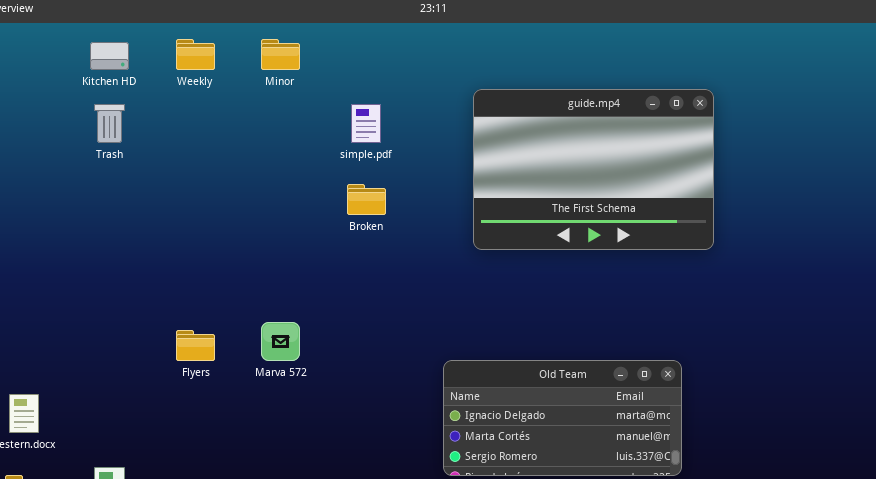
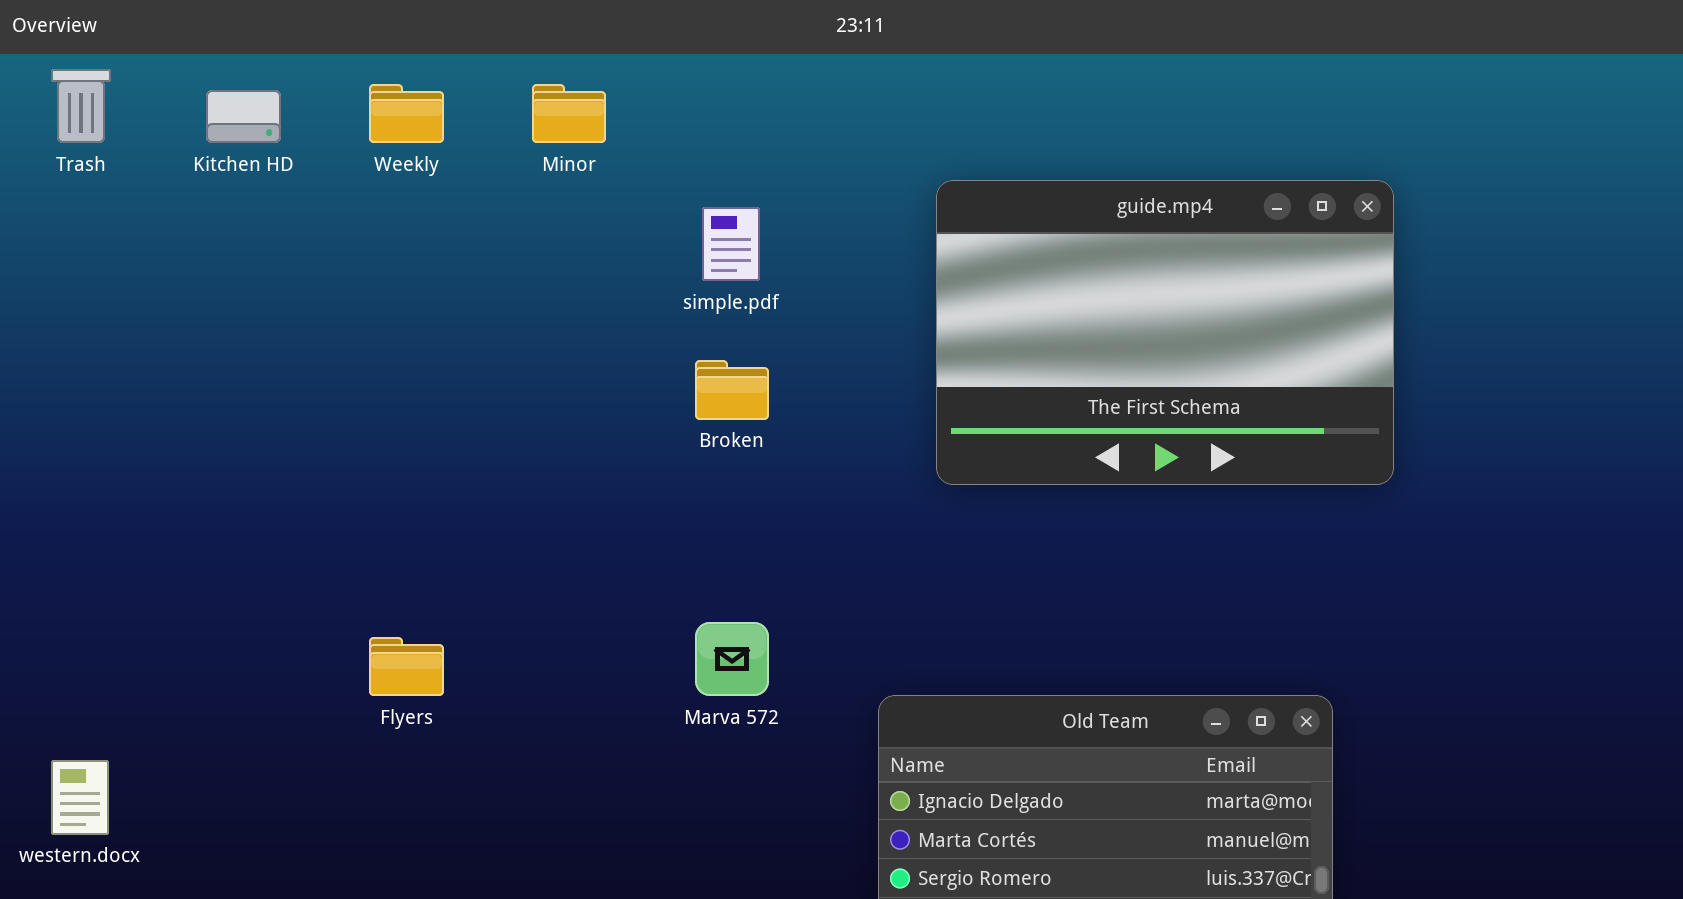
Trash: [94,104,125,143] -> [51,69,111,143], moved
Marva 572: [261,322,300,361] -> [695,622,769,696], moved

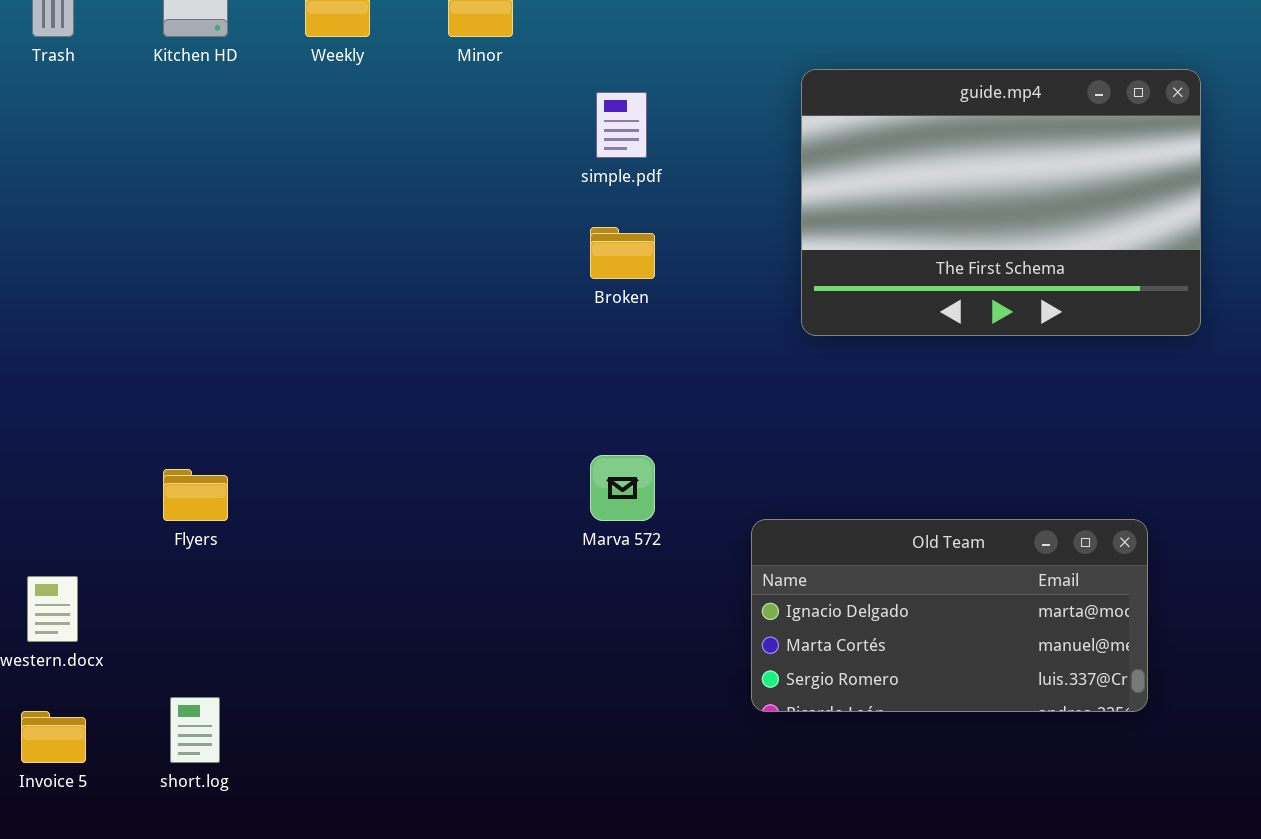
Flyers: [369,637,444,696] -> [163,469,228,521], moved

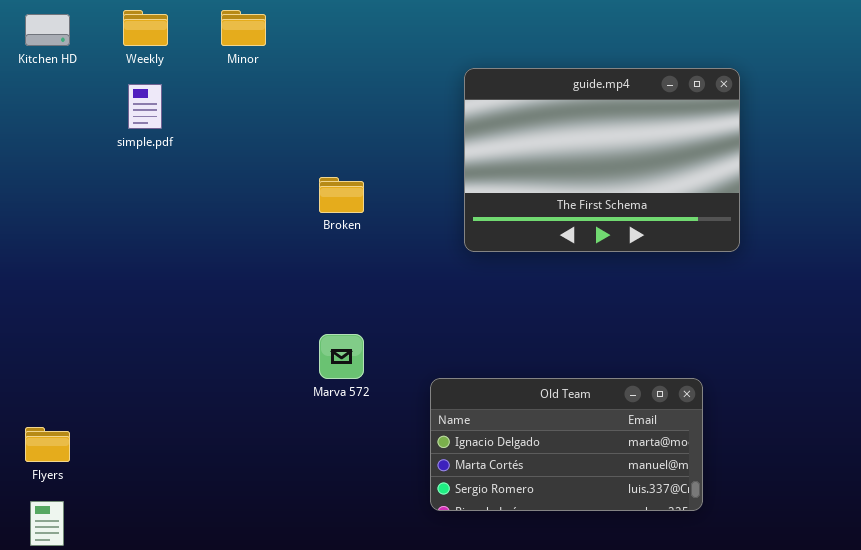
simple.pdf: [596,92,647,158] -> [128,84,162,129], moved
Flyers: [163,469,228,521] -> [25,427,70,462], moved

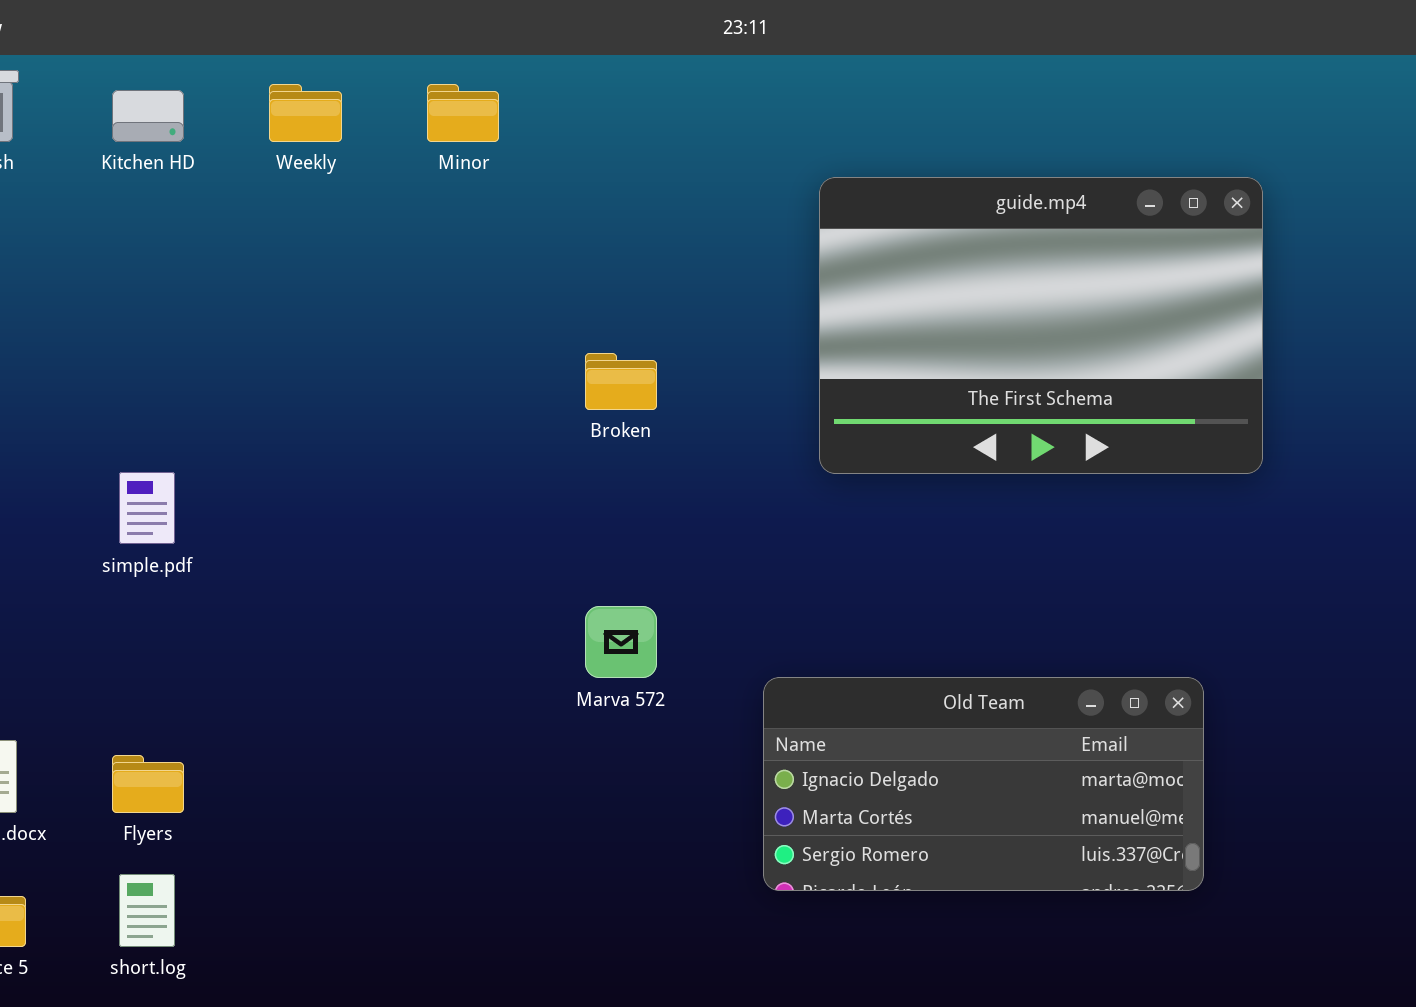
simple.pdf: [128,84,162,129] -> [119,472,175,544], moved

